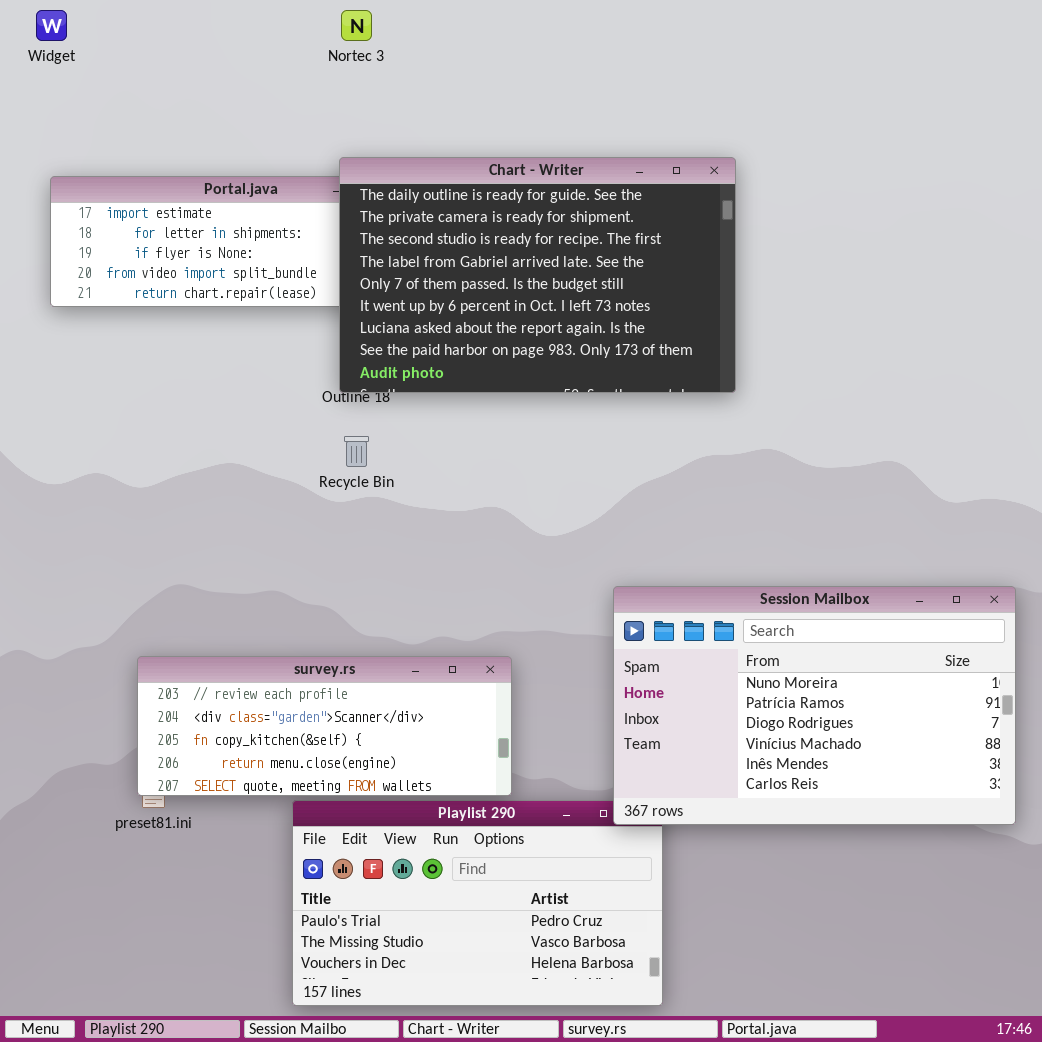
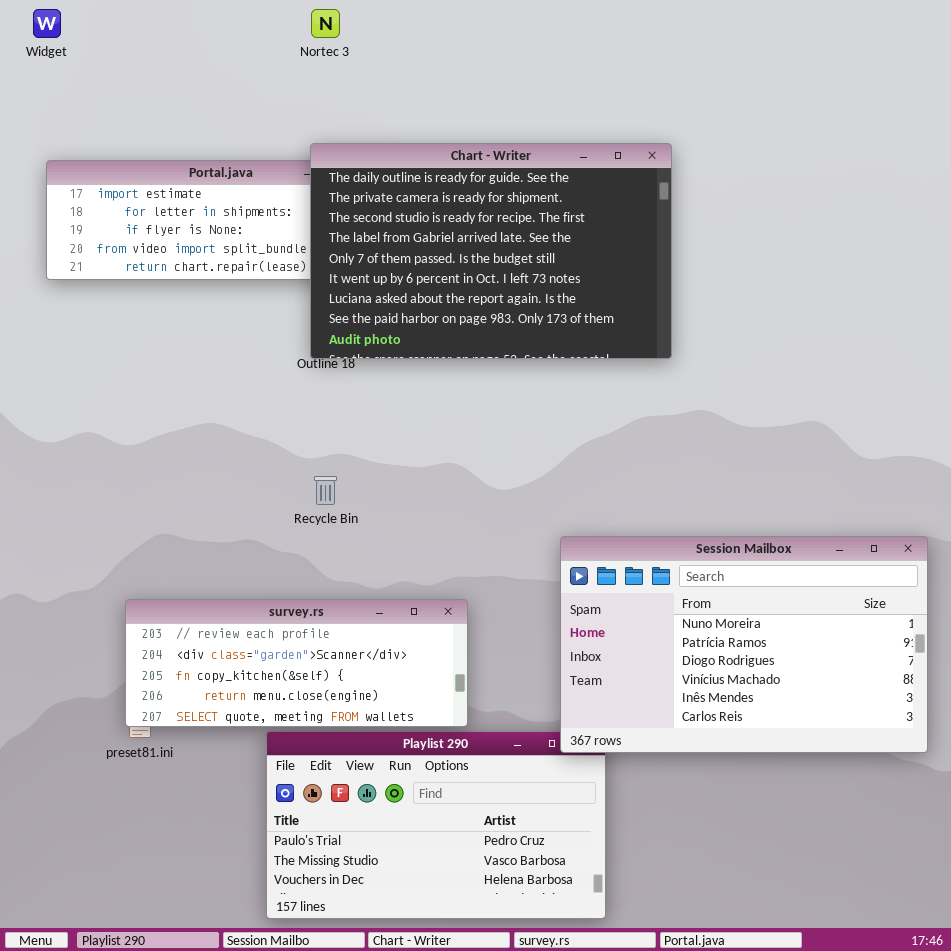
Recycle Bin: [344,436,369,467] -> [314,476,337,505], moved

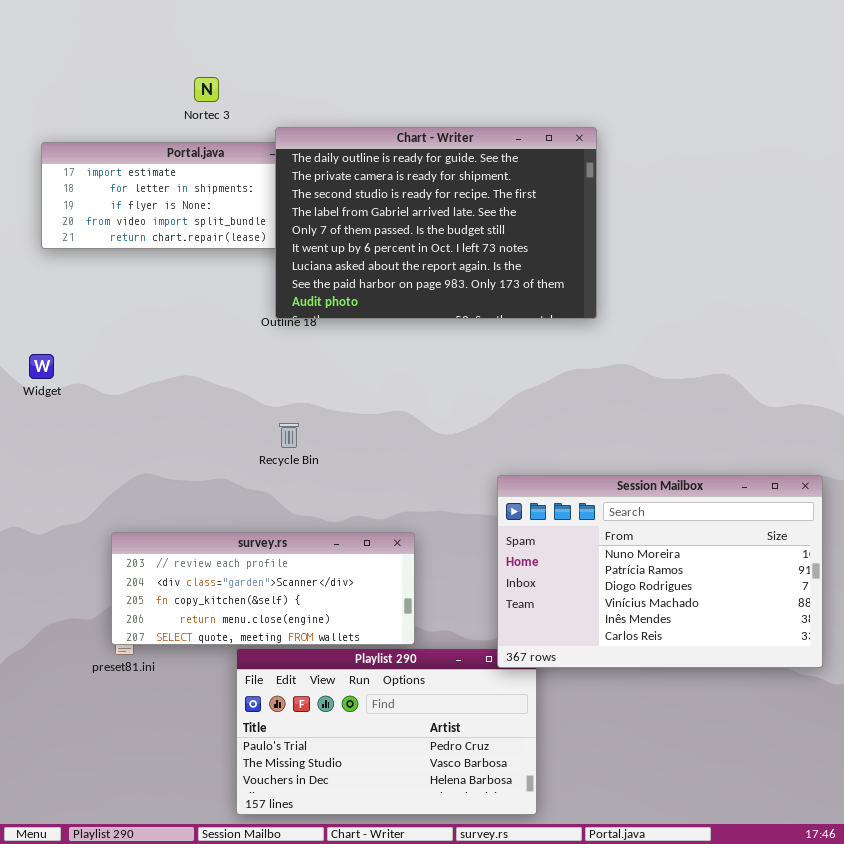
Widget: [33,9,61,38] -> [29,354,54,379], moved
Nortec 3: [311,9,340,38] -> [194,77,219,102], moved

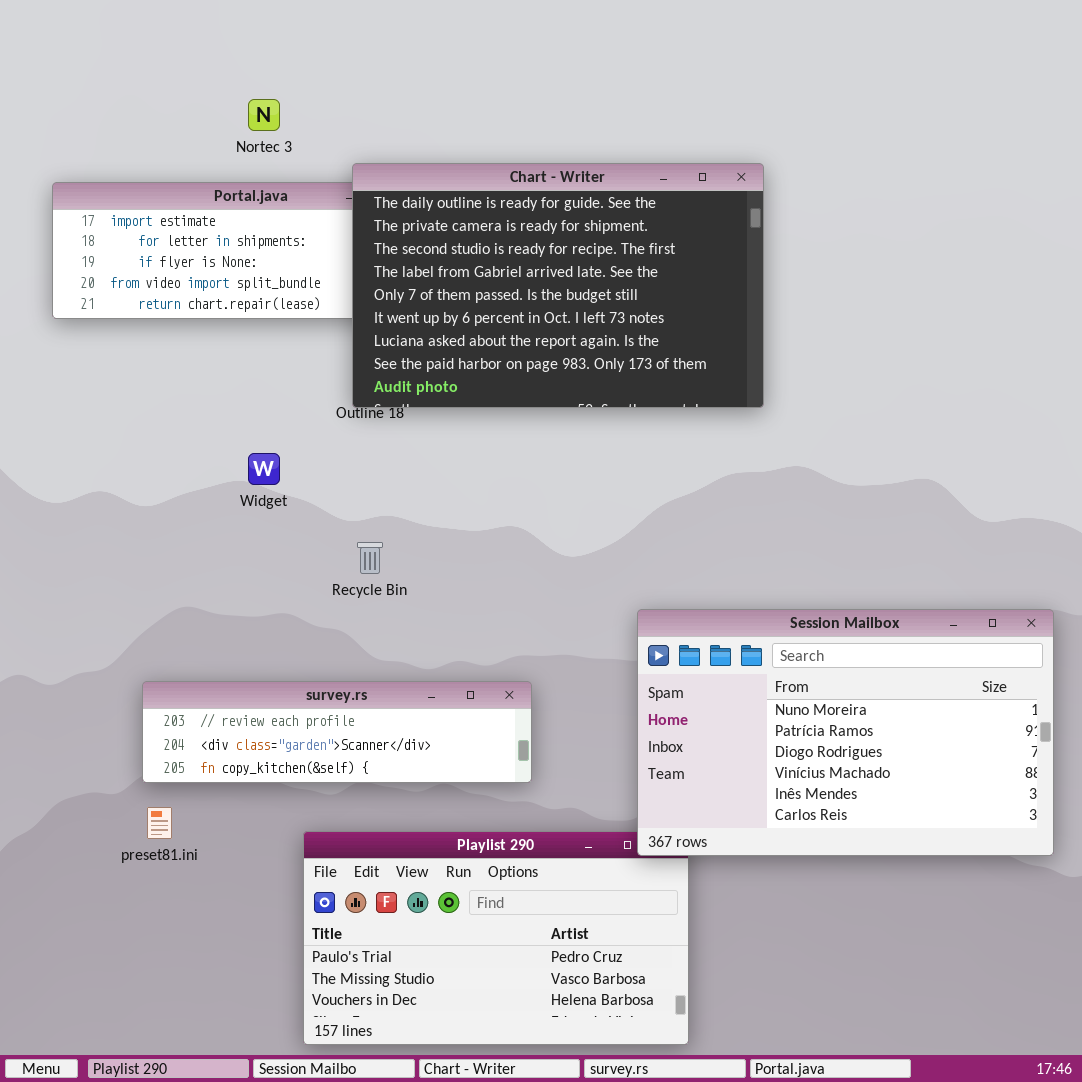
Widget: [29,354,54,379] -> [248,453,280,485], moved
survey.rs: [111,532,415,645] -> [142,681,532,783], resized

